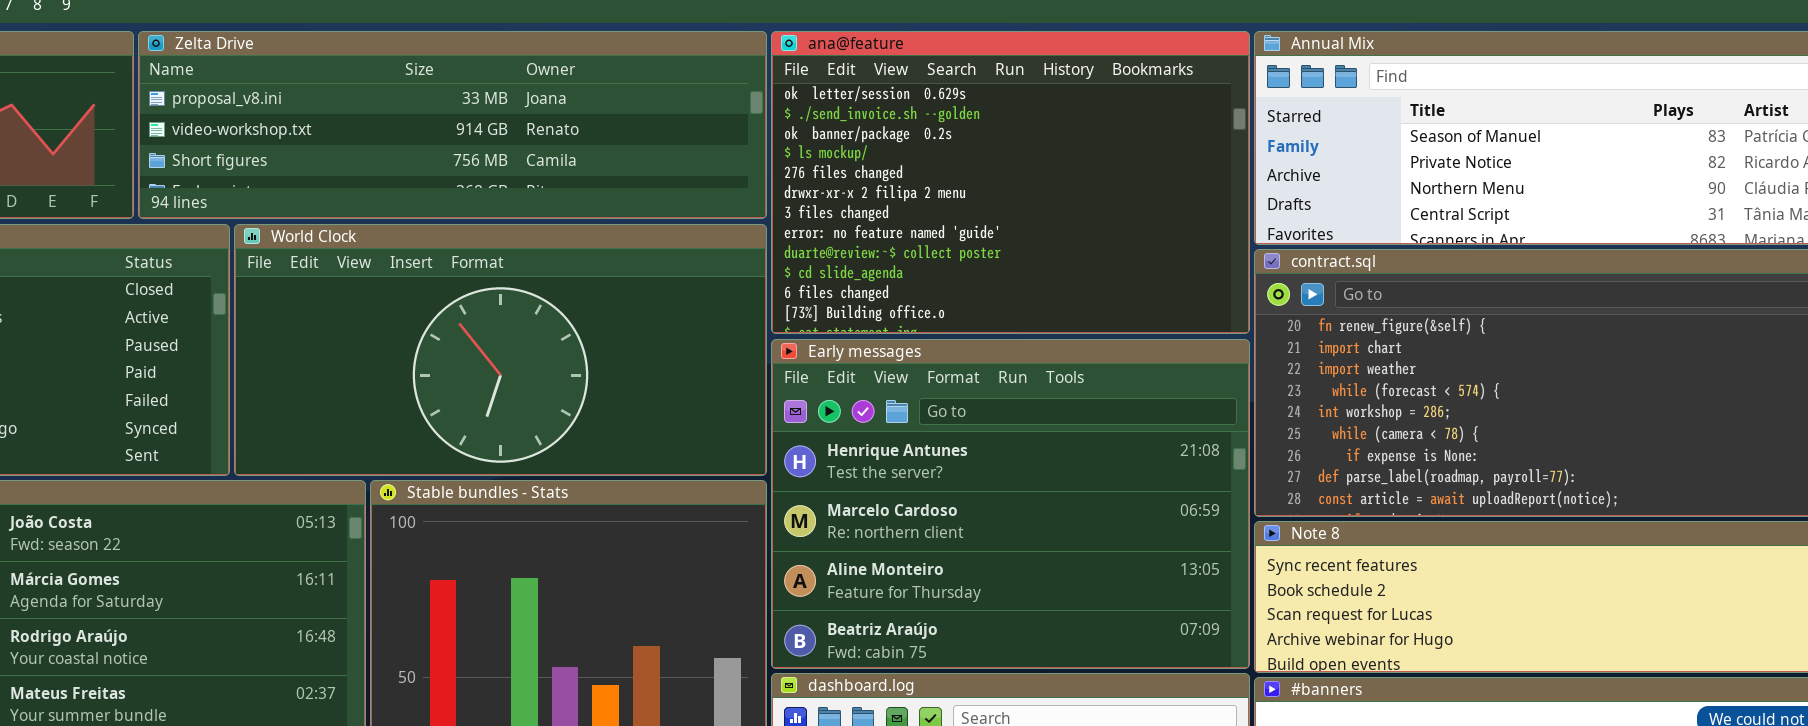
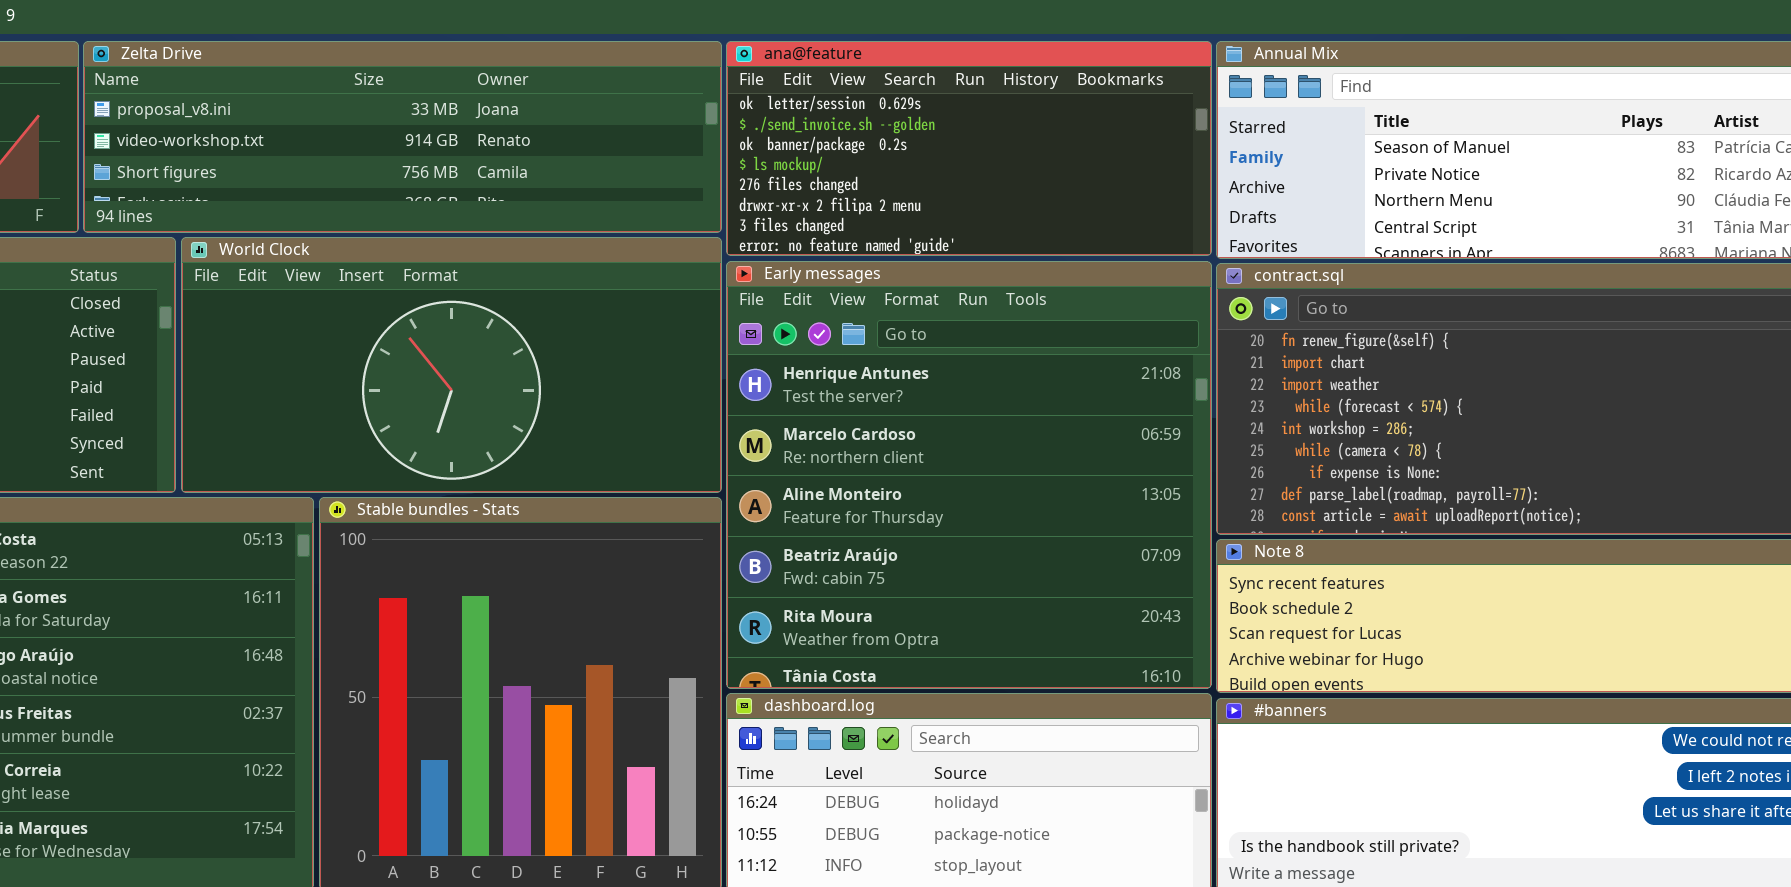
ana@feature: [771,31,1250,334] -> [726,41,1212,256], resized
Early messages: [771,339,1250,669] -> [726,261,1212,689], resized

